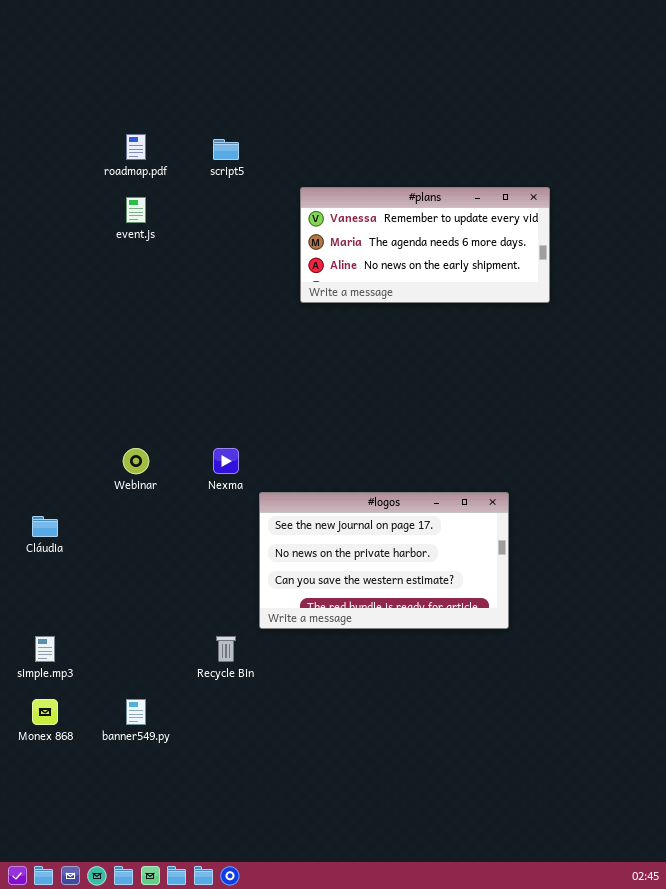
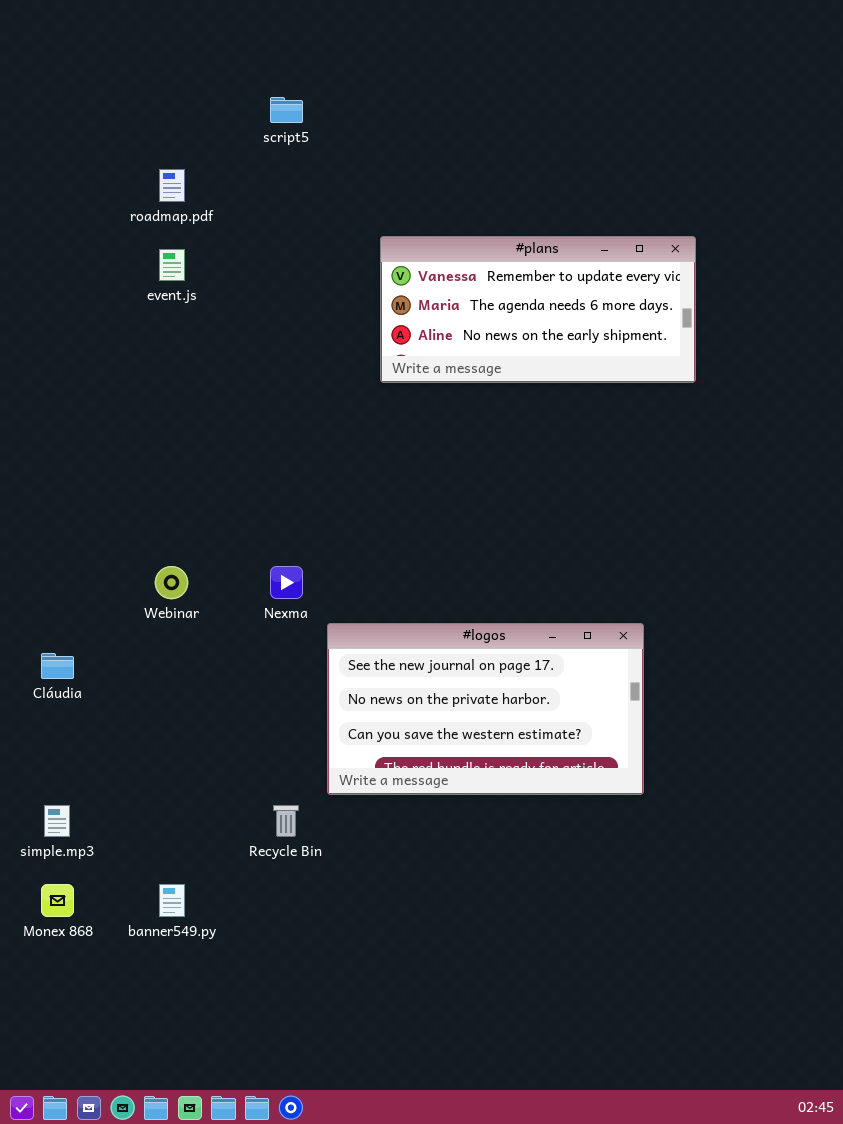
script5: [213,139,239,160] -> [270,97,303,123], moved

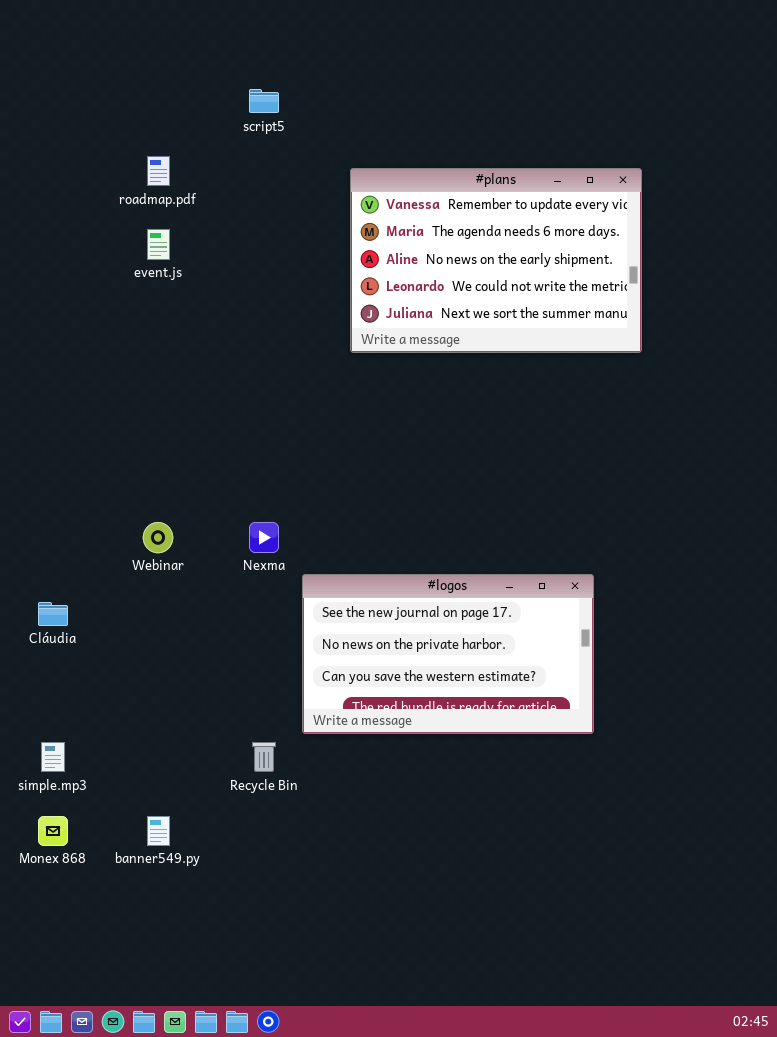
#plans: [380,236,696,383] -> [350,168,642,353], resized

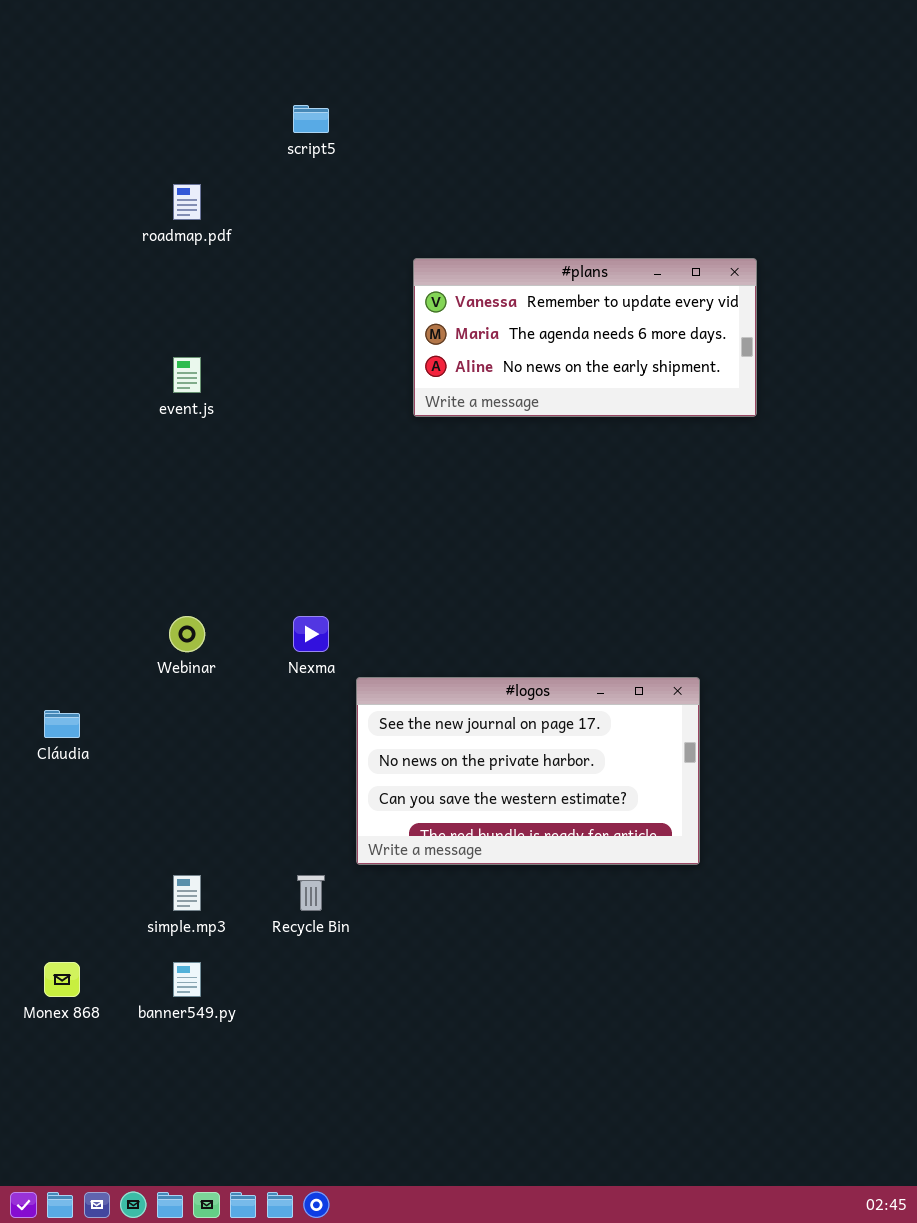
#plans: [350,168,642,353] -> [413,258,757,417], resized
event.js: [147,229,170,260] -> [173,357,201,393], moved
simple.mp3: [41,742,65,772] -> [173,875,201,911], moved

